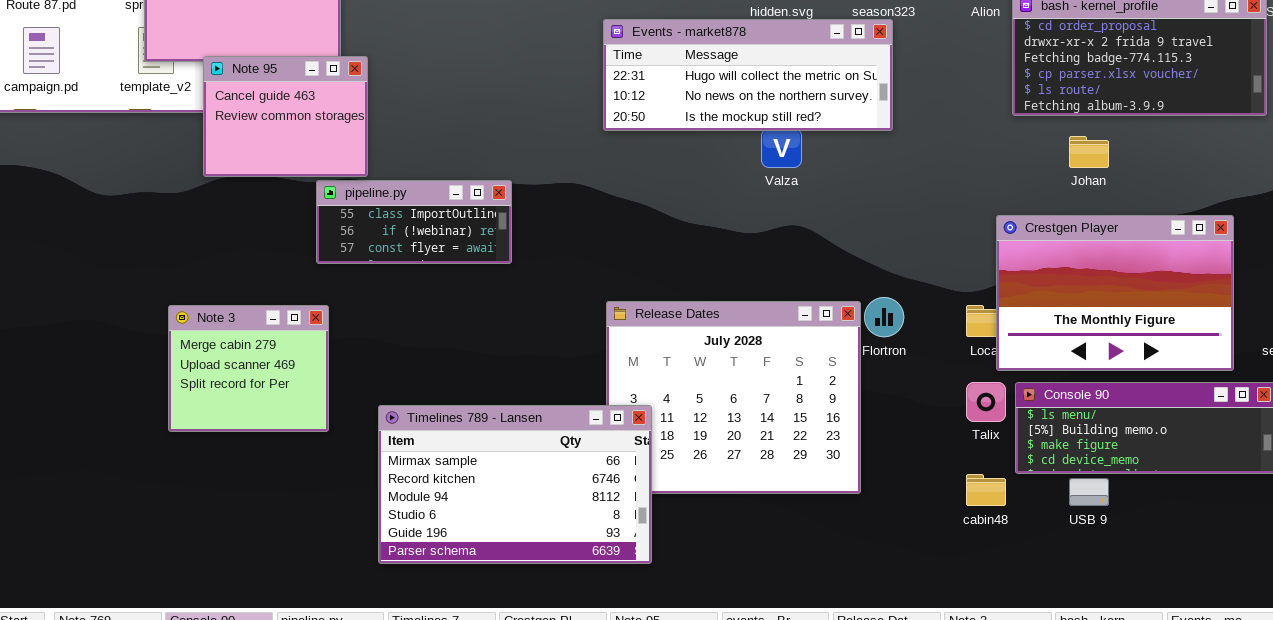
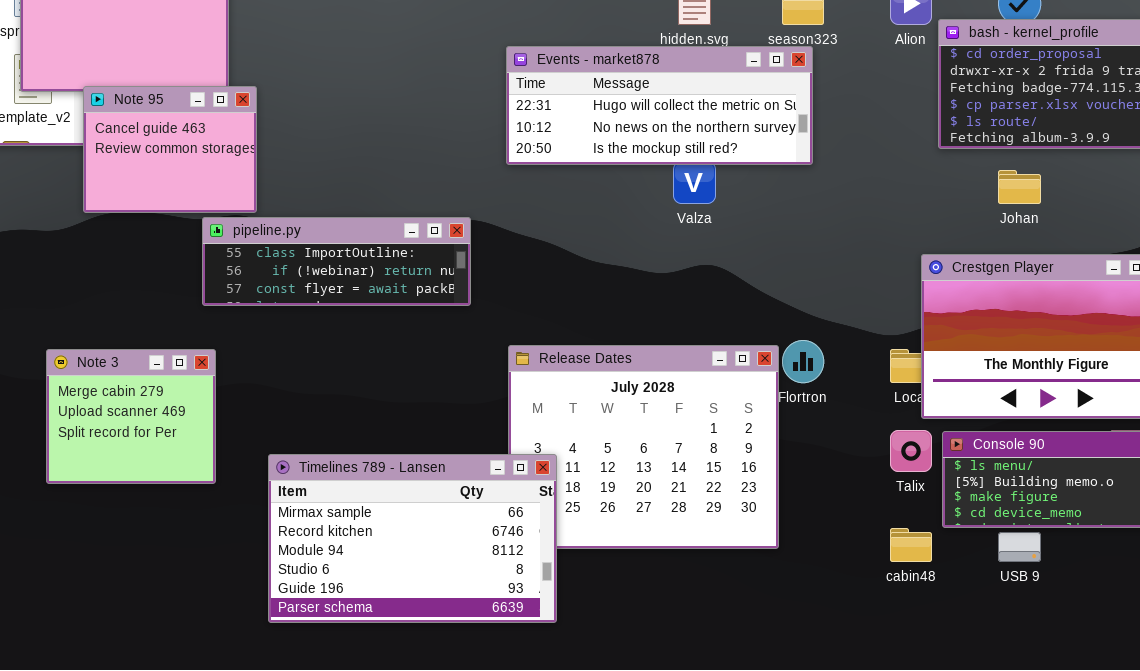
pipeline.py: [316,180,512,264] -> [202,217,471,306], resized

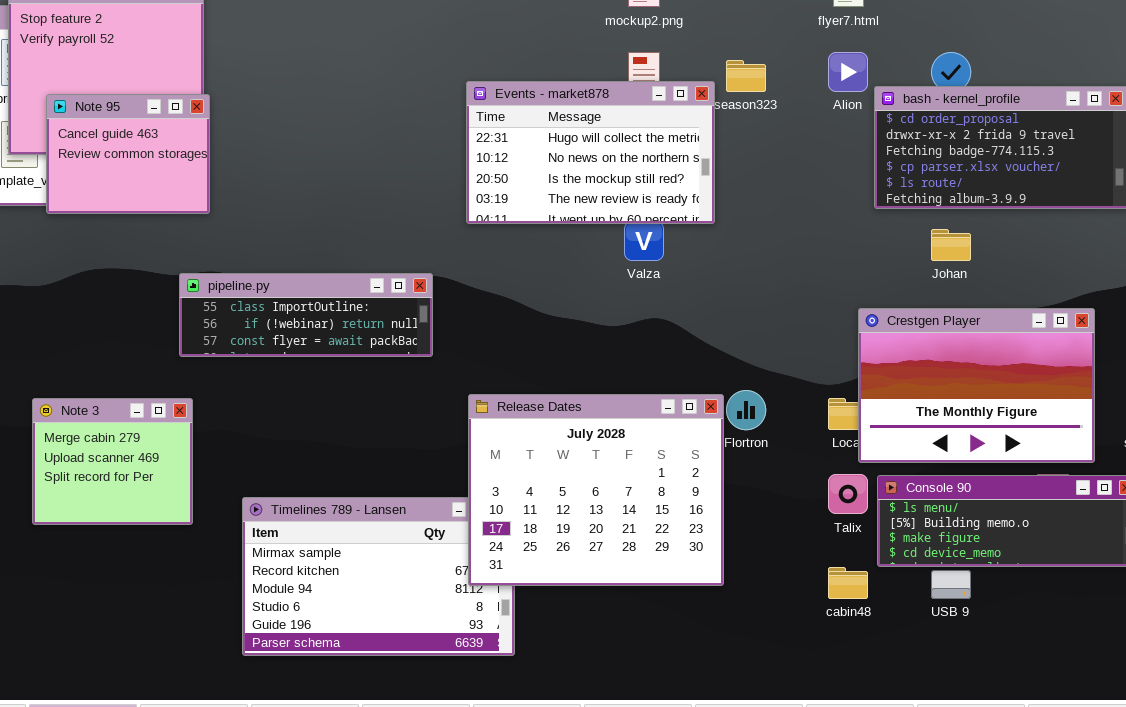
Events - market878: [506,46,813,165] -> [466,81,715,224], resized
Note 95: [83,86,257,213] -> [46,94,210,214], moved
Release Dates: [508,345,779,549] -> [468,394,724,586], raised

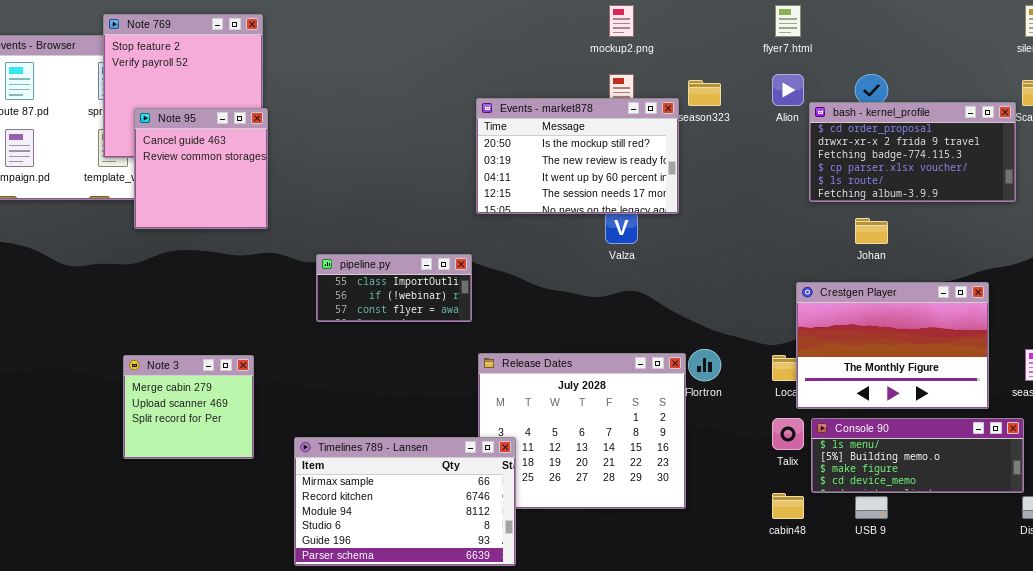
Events - market878: [466,81,715,224] -> [476,98,679,214], scrolled down 2 rows
Note 95: [46,94,210,214] -> [134,108,268,229], resized
pipeline.py: [179,273,433,357] -> [316,254,472,322], moved, resized
Timelines 789 - Lansen: [242,497,515,656] -> [294,437,516,566], raised

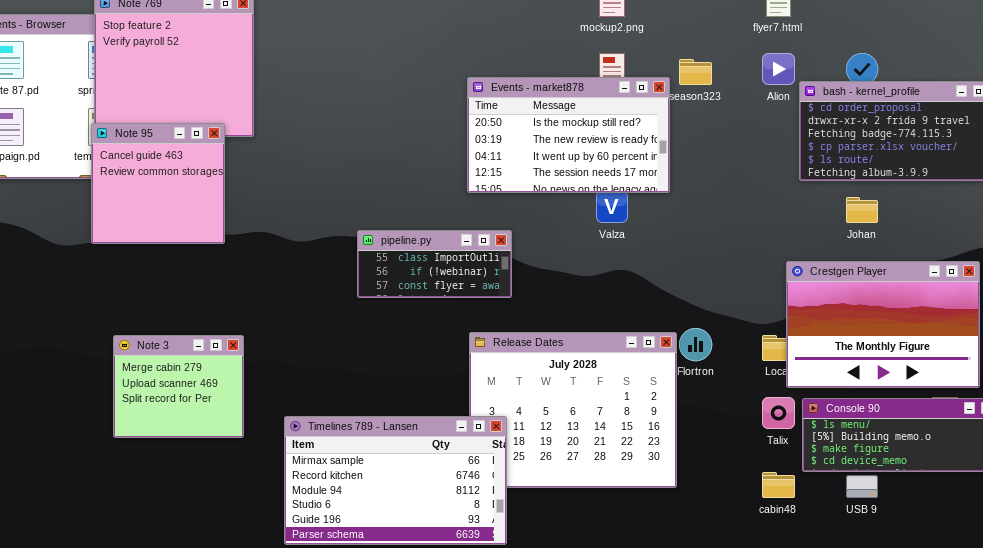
Note 95: [134,108,268,229] -> [91,123,225,244], moved
pipeline.py: [316,254,472,322] -> [357,230,512,298], moved

